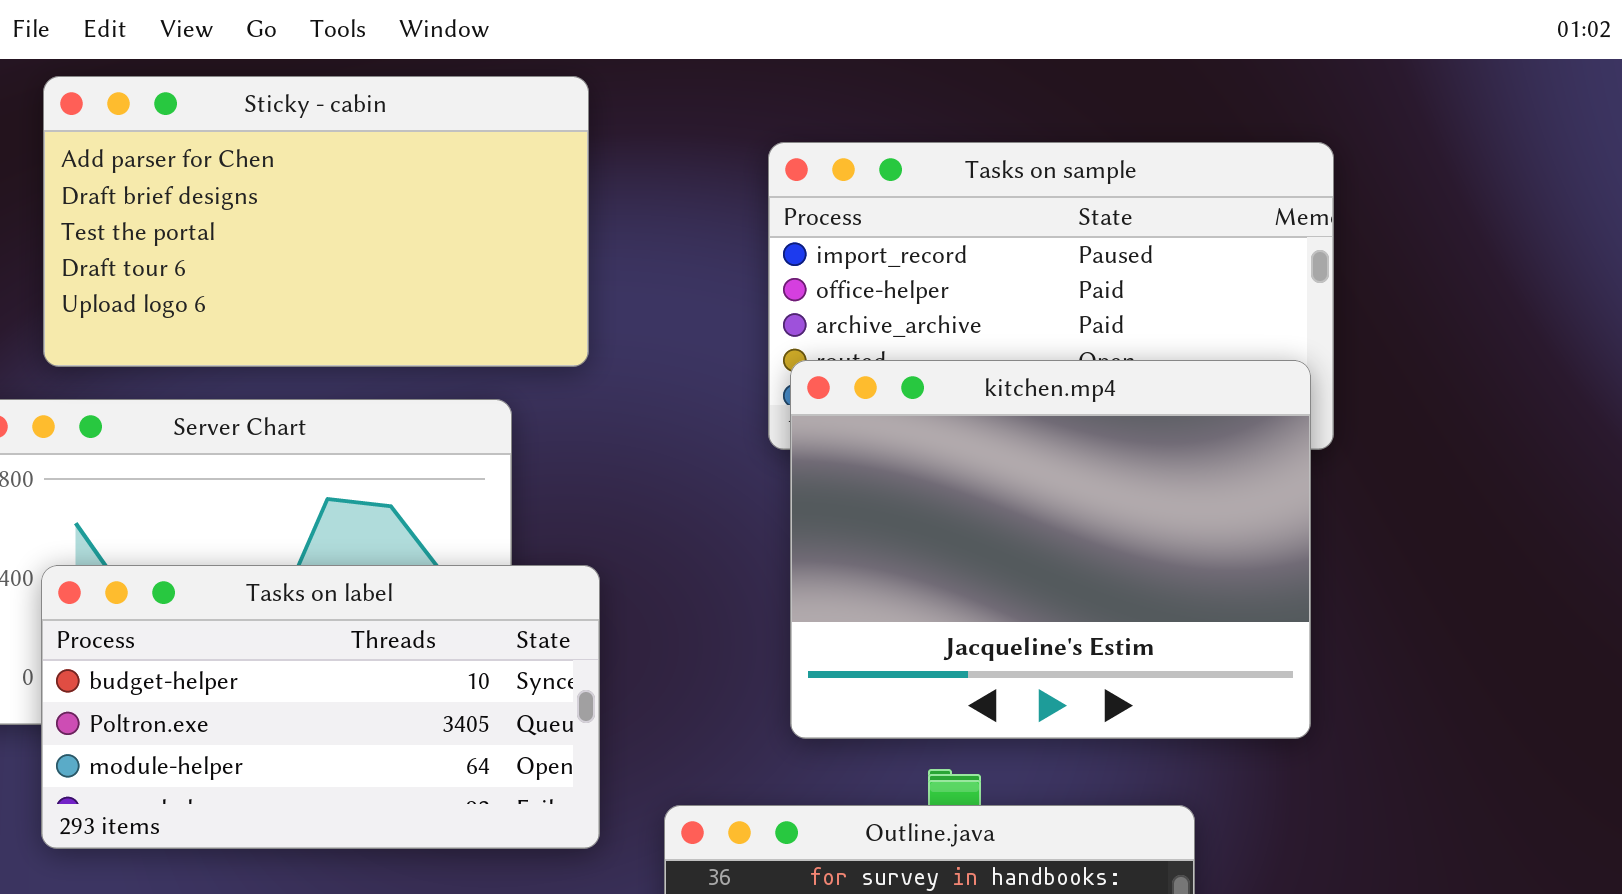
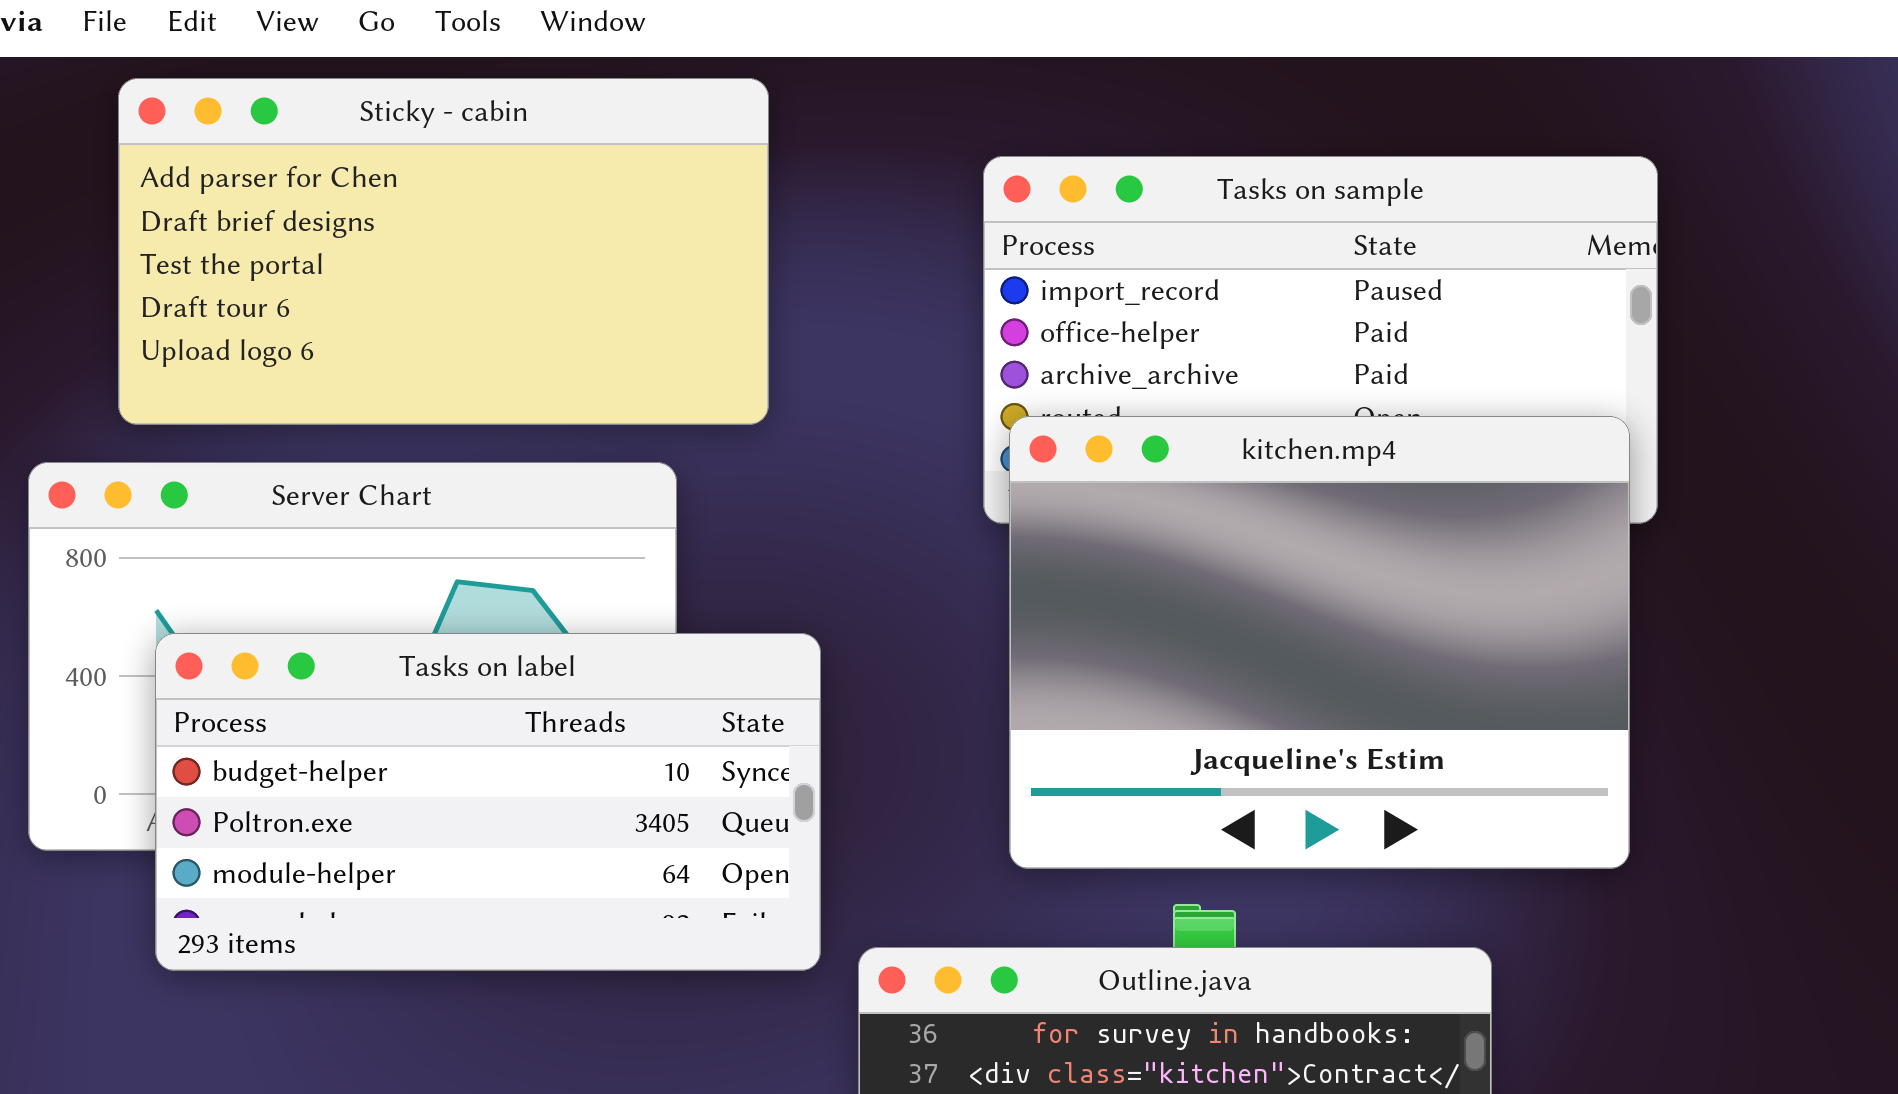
Tasks on label: [41,565,600,849] -> [155,633,821,971], moved

